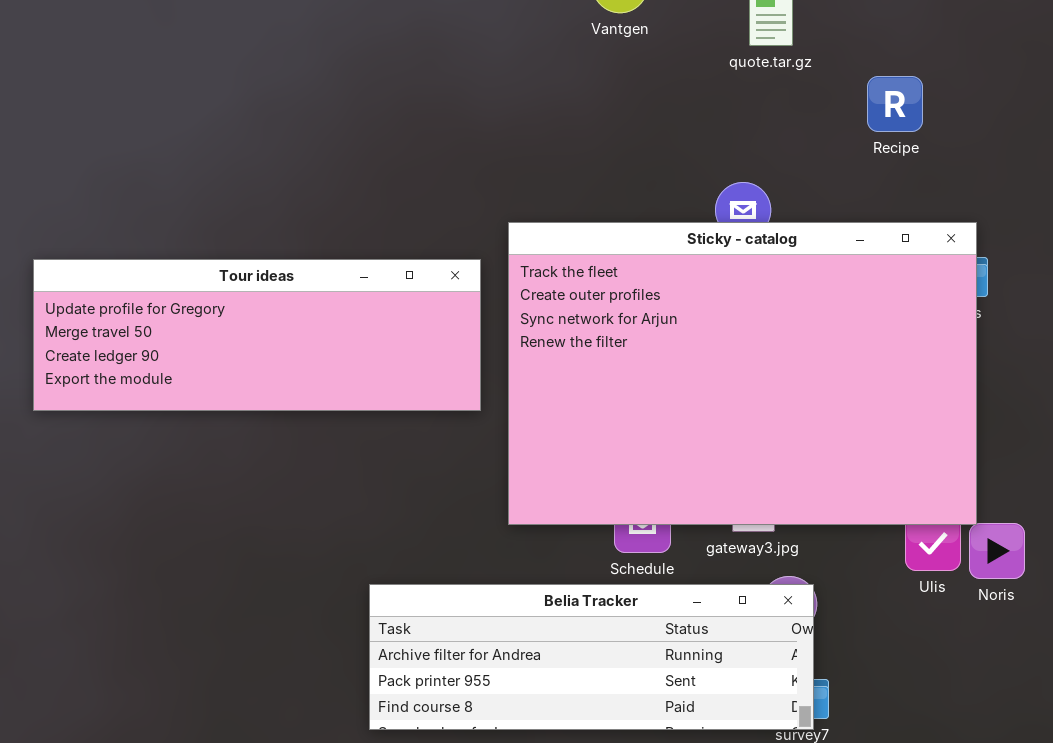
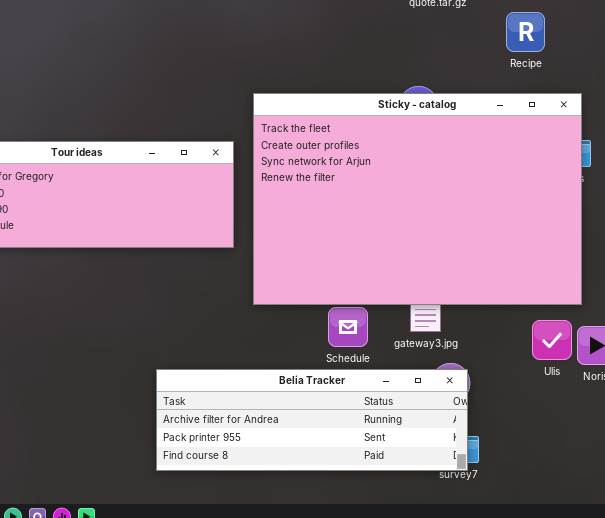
Sticky - catalog: [508,222,977,525] -> [253,93,582,305], moved

